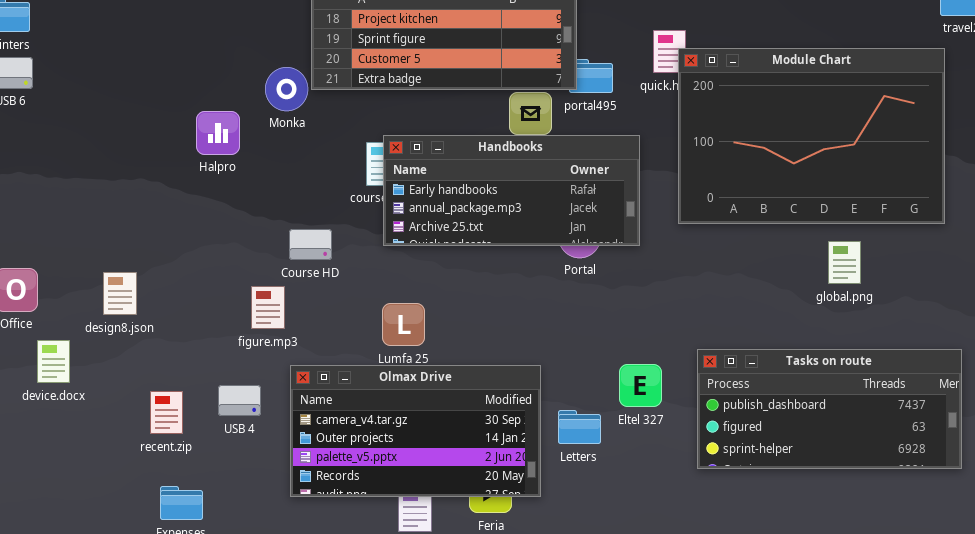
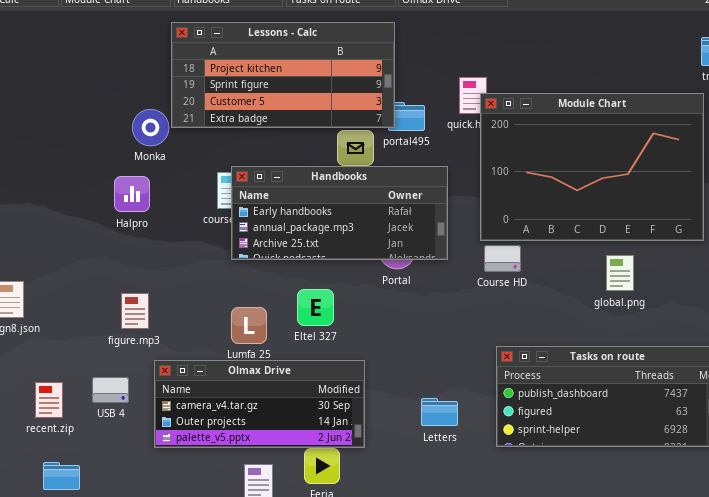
Halpro: [196,111,240,155] -> [114,176,150,212], moved
Course HD: [289,229,332,260] -> [484,245,521,272], moved
Eltel 327: [619,364,662,407] -> [297,289,334,326], moved
Olmax Drive: [290,365,541,497] -> [154,360,365,448], resized
Letters: [558,410,601,444] -> [421,398,458,426], moved

